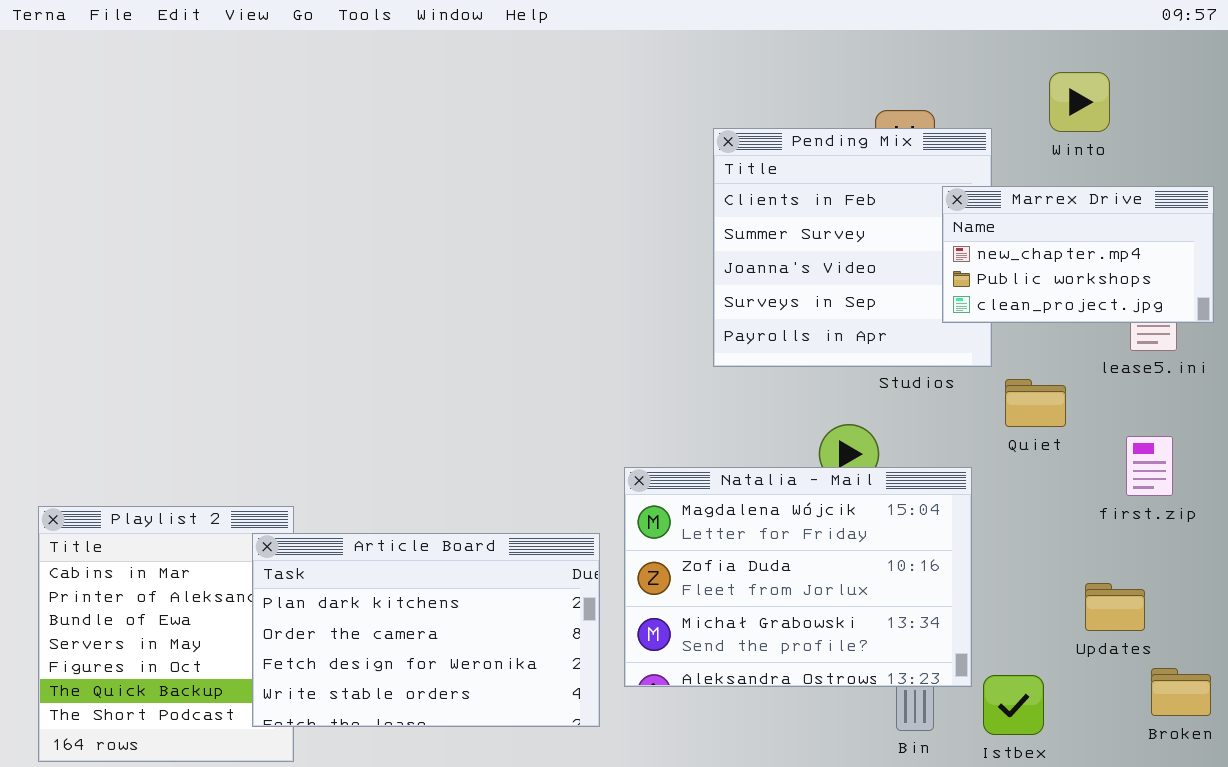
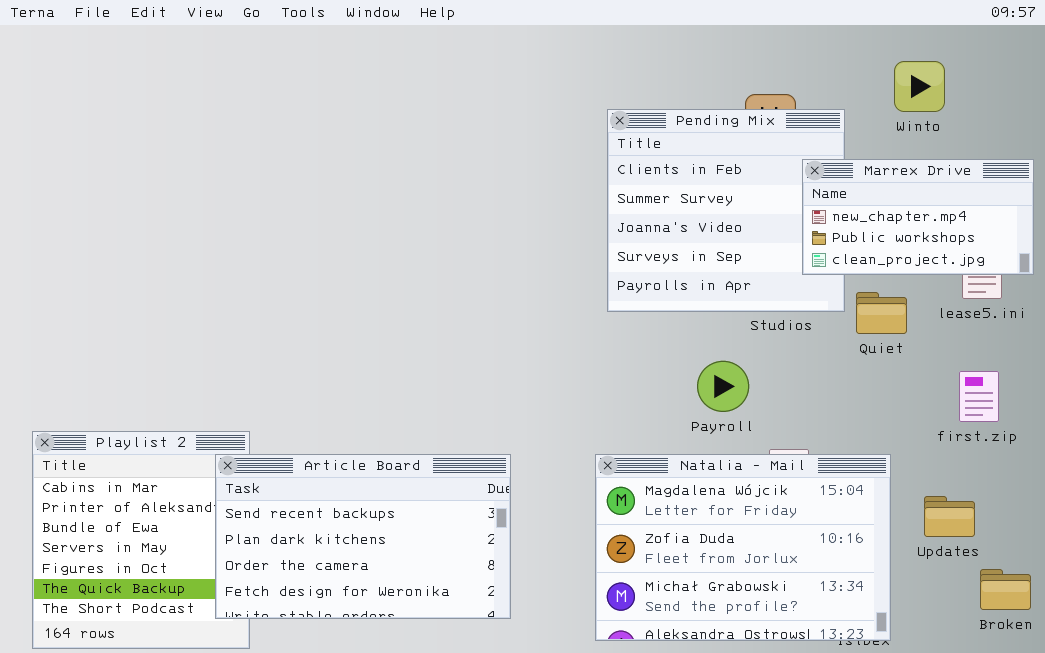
Quiet: [1005,379,1066,427] -> [856,292,907,334], moved
Natalia - Mail: [624,467,972,687] -> [595,454,891,641], moved
Article Board: [252,533,600,727] -> [215,454,511,619], scrolled up 1 row

